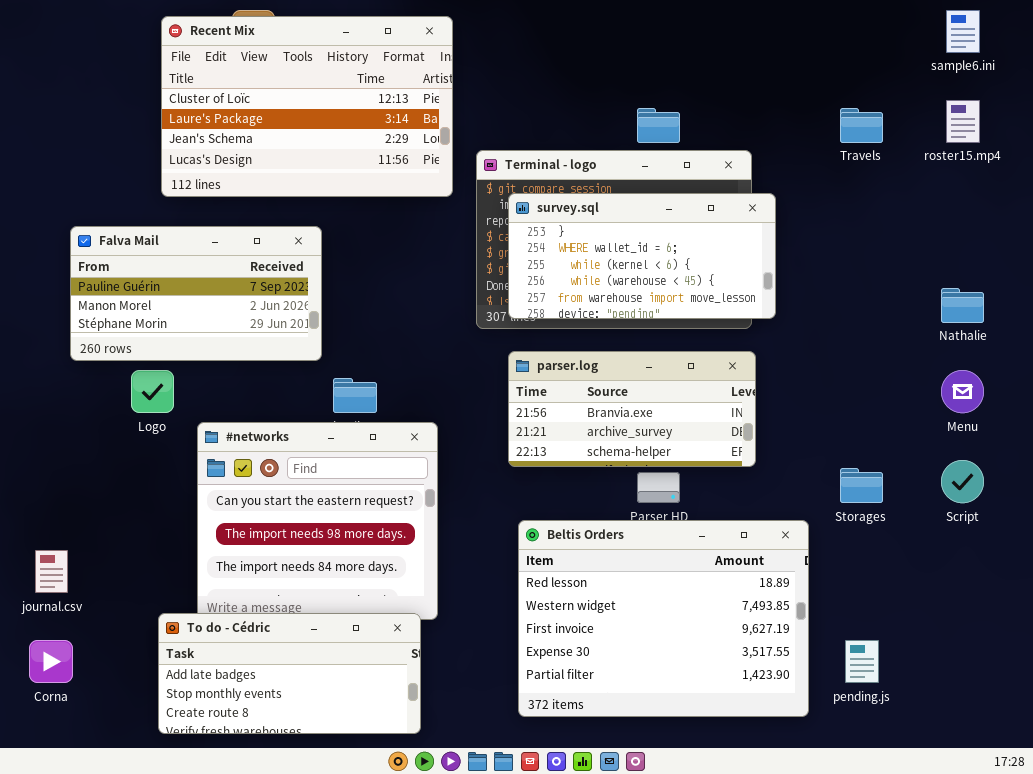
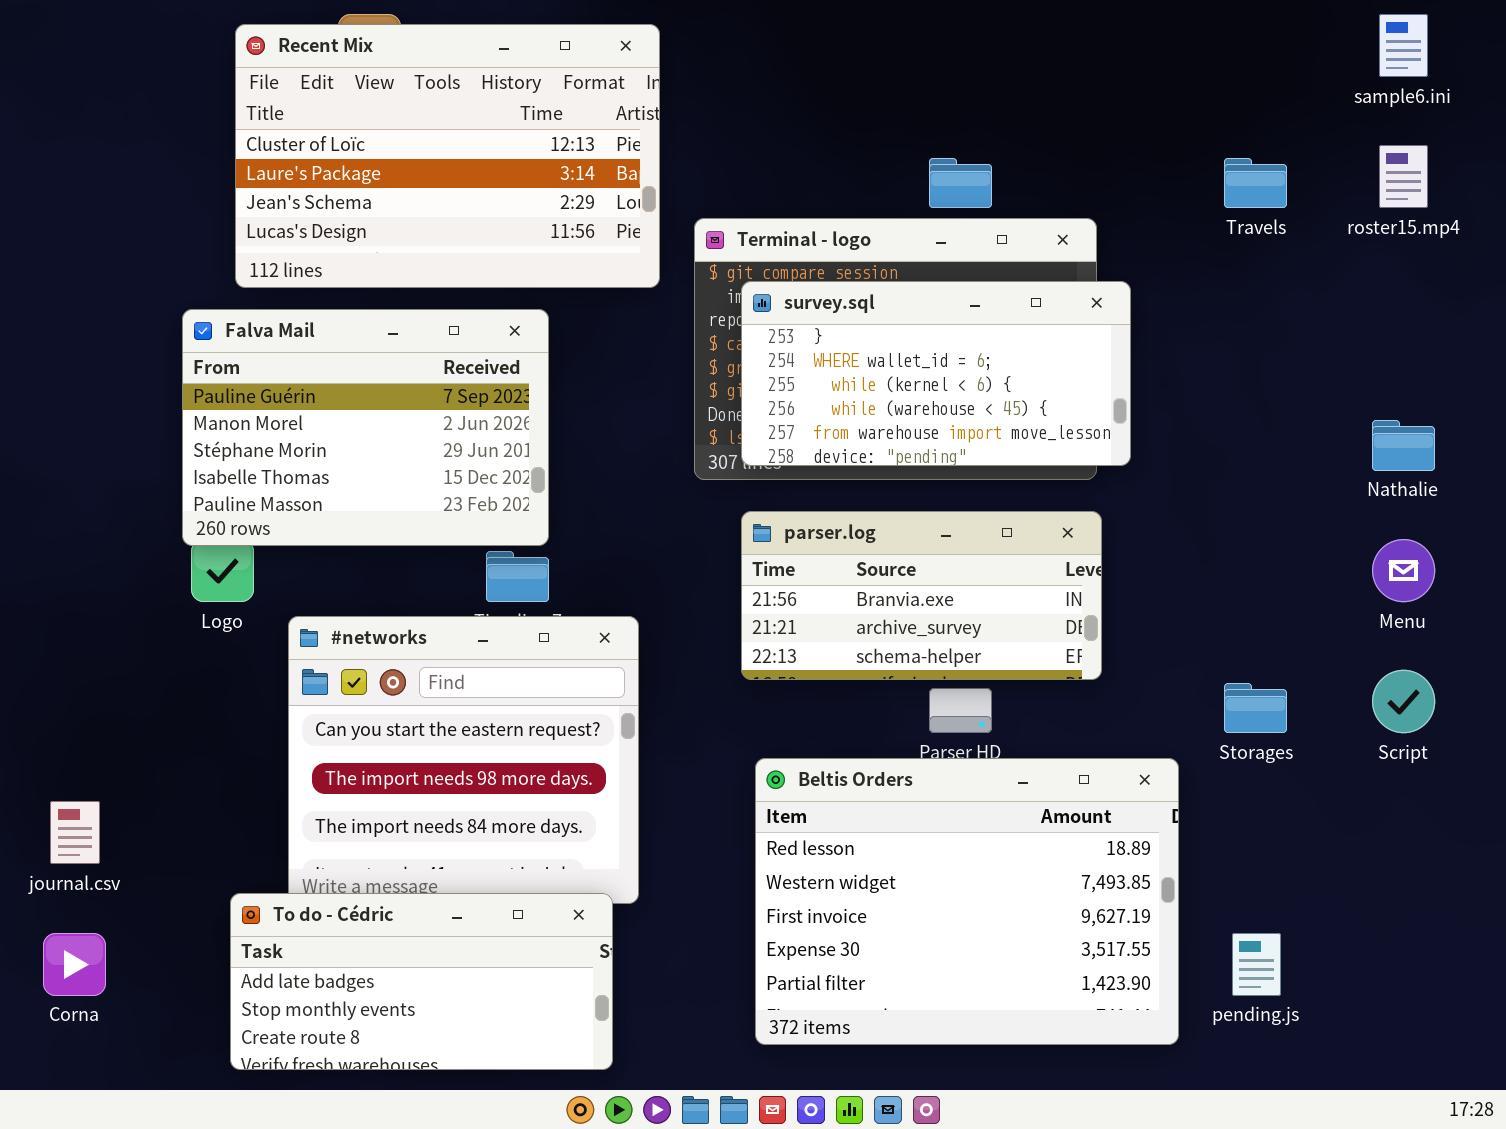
Falva Mail: [70,226,322,361] -> [182,309,549,546], moved, resized

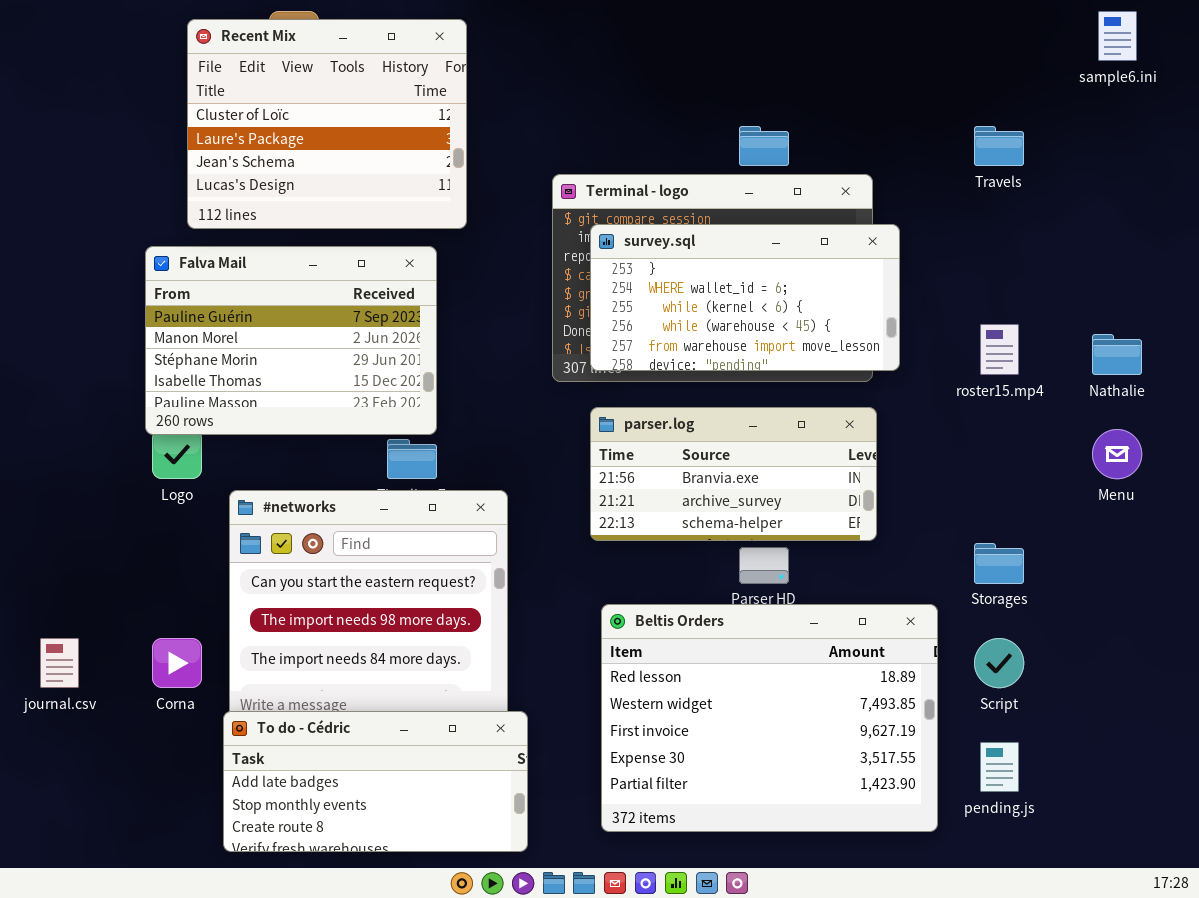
Recent Mix: [235,24,660,288] -> [187,19,467,229], resized
roster15.mp4: [1379,145,1428,208] -> [980,324,1019,375], moved
Script: [1372,670,1435,733] -> [974,638,1024,688], moved
To do - Cédric: [230,893,613,1070] -> [223,711,528,852], moved
Corna: [43,933,106,996] -> [152,638,202,688], moved

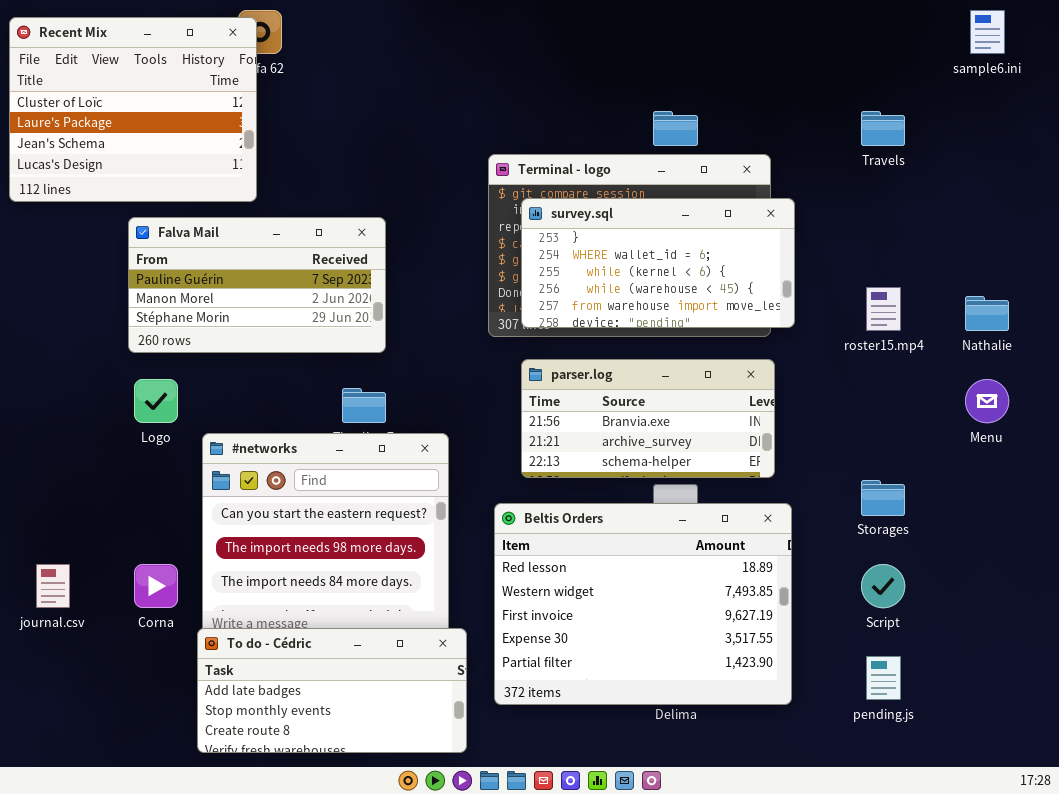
Recent Mix: [187,19,467,229] -> [9,17,257,202], moved
Falva Mail: [145,246,437,435] -> [128,217,386,353], resized
Beltis Orders: [601,604,938,832] -> [494,503,792,705], moved

